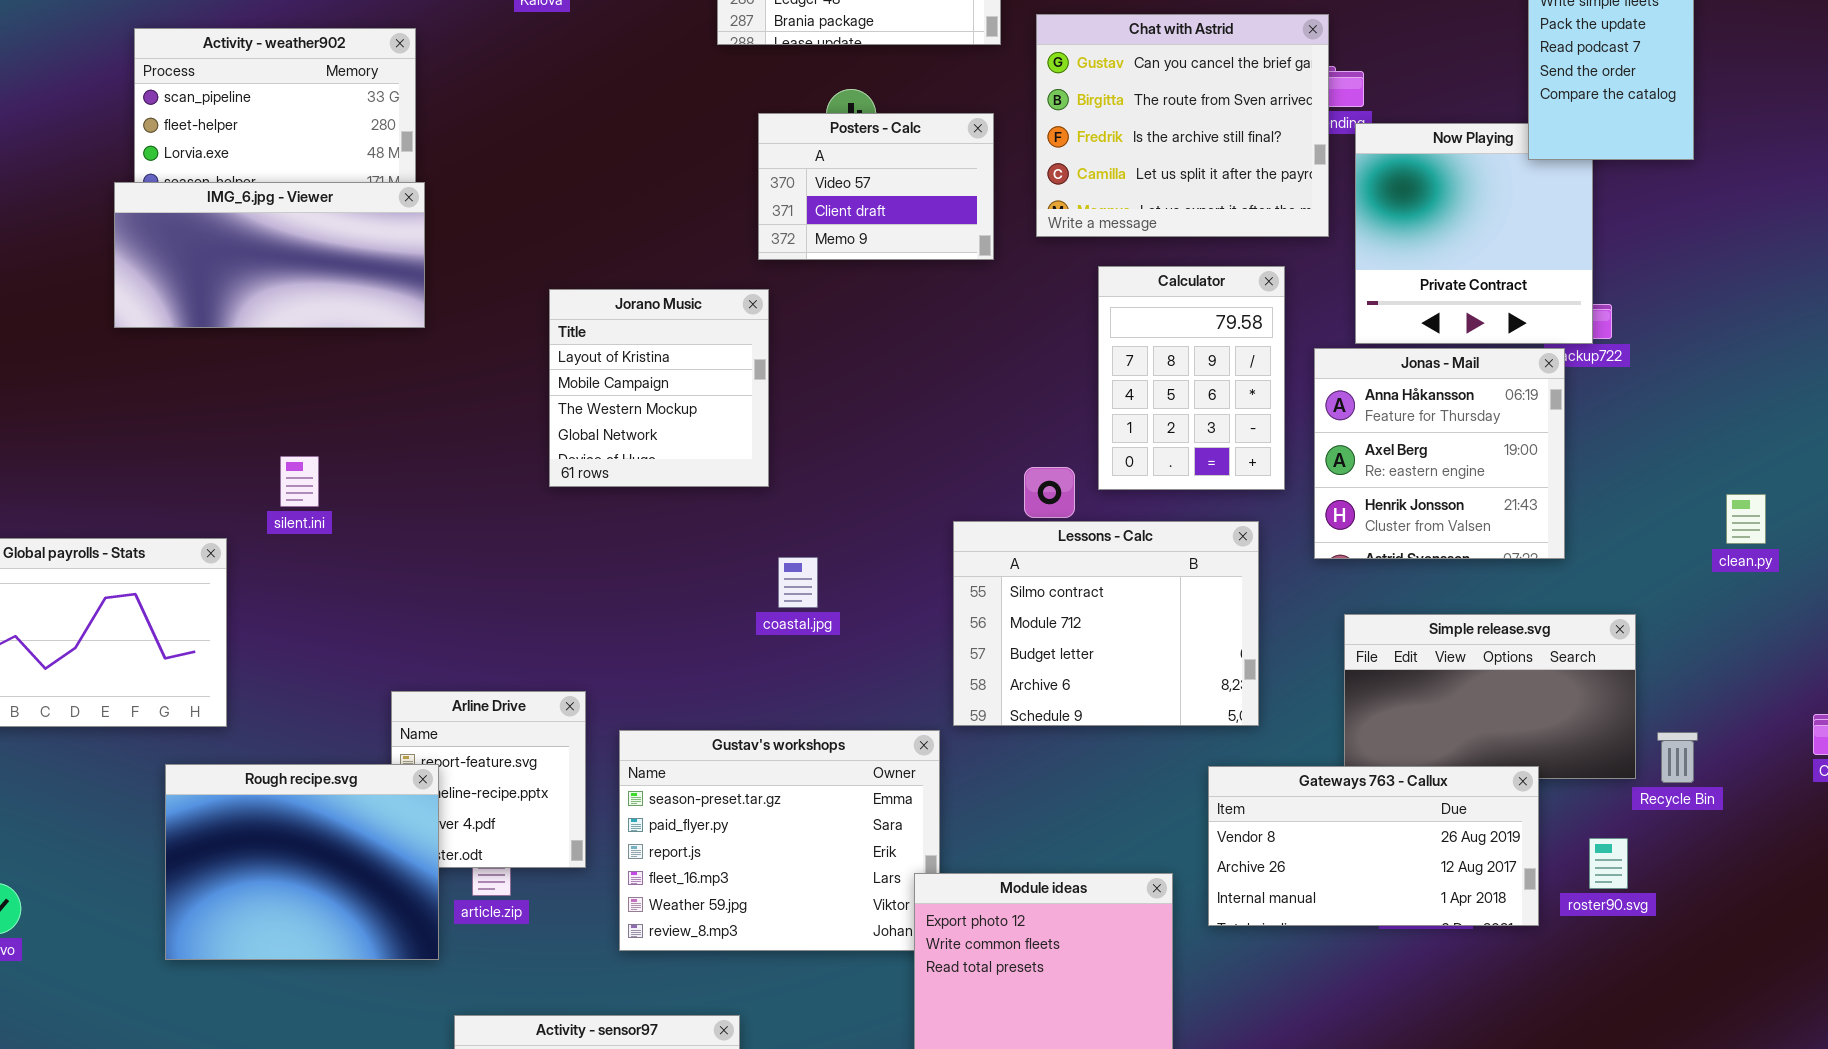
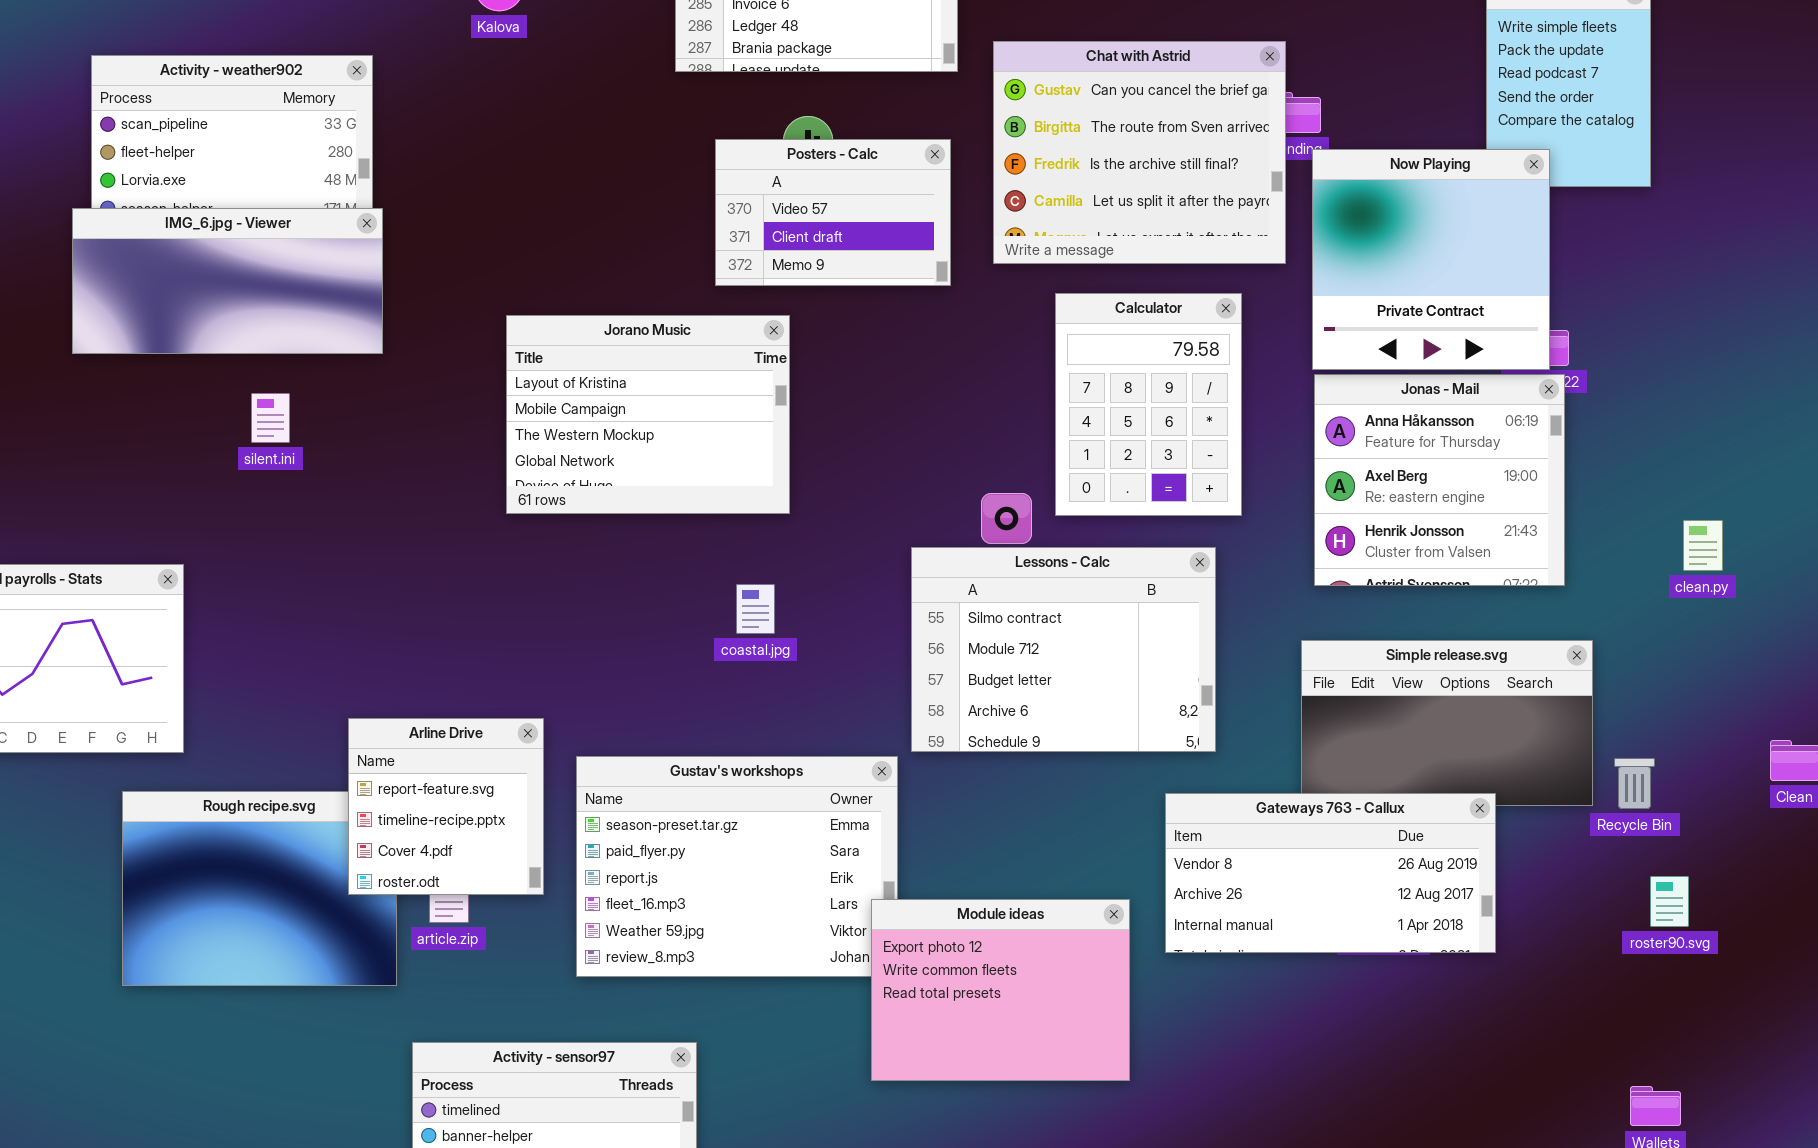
Now Playing: [1355,123,1593,344] -> [1312,149,1550,370], raised
Jorano Music: [549,289,769,487] -> [506,315,790,514], resized
Jonas - Mail: [1314,348,1565,559] -> [1314,374,1565,586], moved
silent.ini: [280,456,319,507] -> [251,393,290,443], moved
Arline Drive: [391,691,586,868] -> [348,718,544,895], raised
roster90.svg: [1589,838,1628,889] -> [1650,876,1689,927], moved

